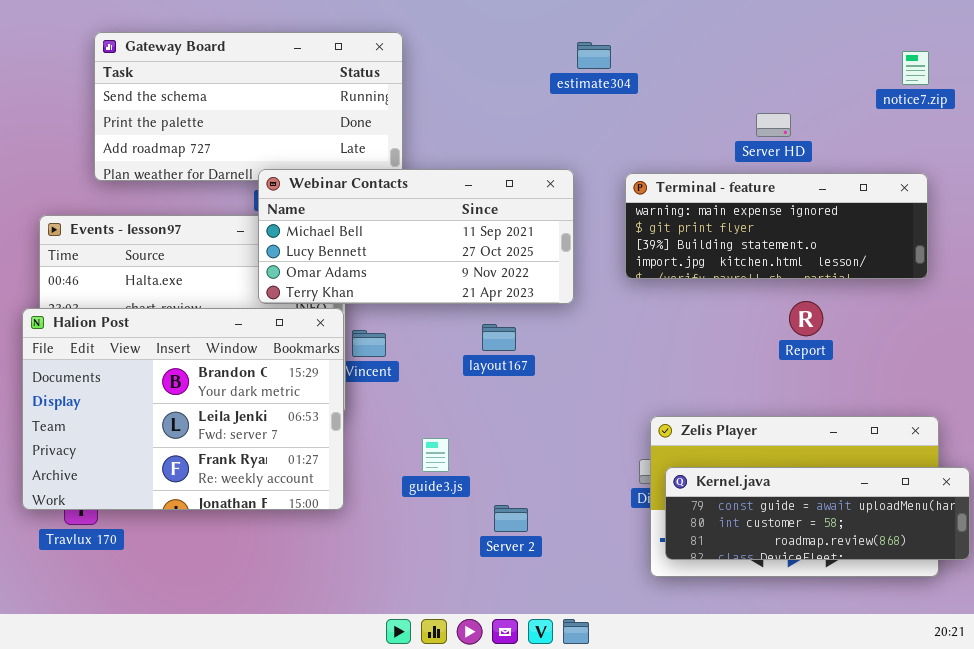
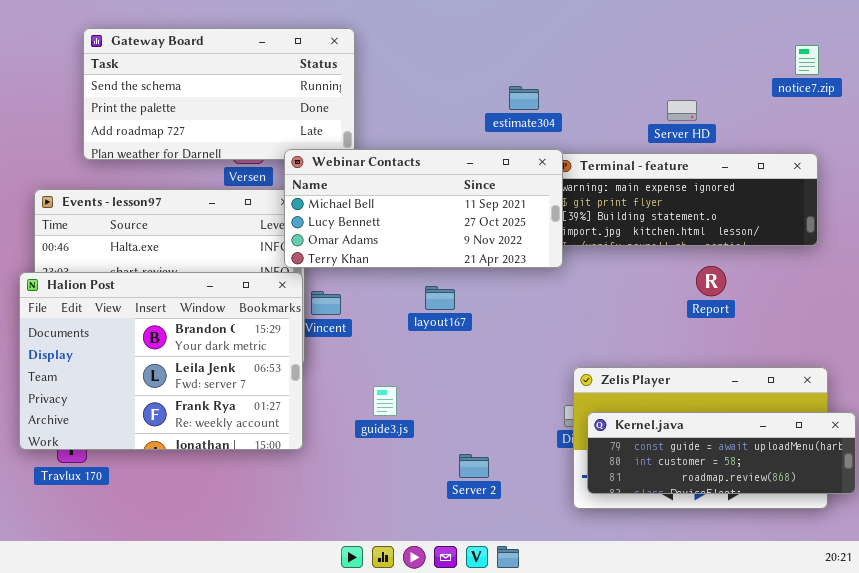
estimate304: [577,42,611,69] -> [509,86,539,110], moved
Webinar Contacts: [258,169,574,304] -> [284,149,563,268], moved
Server 2: [494,505,528,532] -> [459,454,489,478], moved

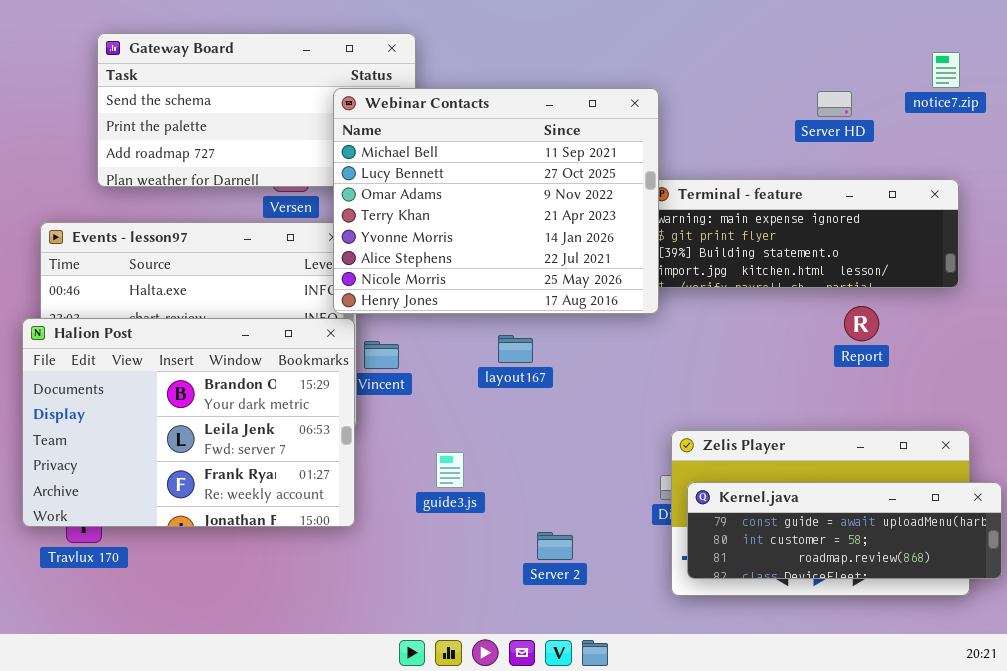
Server HD: [667,100,697,121] -> [817,91,852,117], moved
Webinar Contacts: [284,149,563,268] -> [333,88,659,314], resized
Report: [696,266,726,296] -> [844,306,879,341], moved

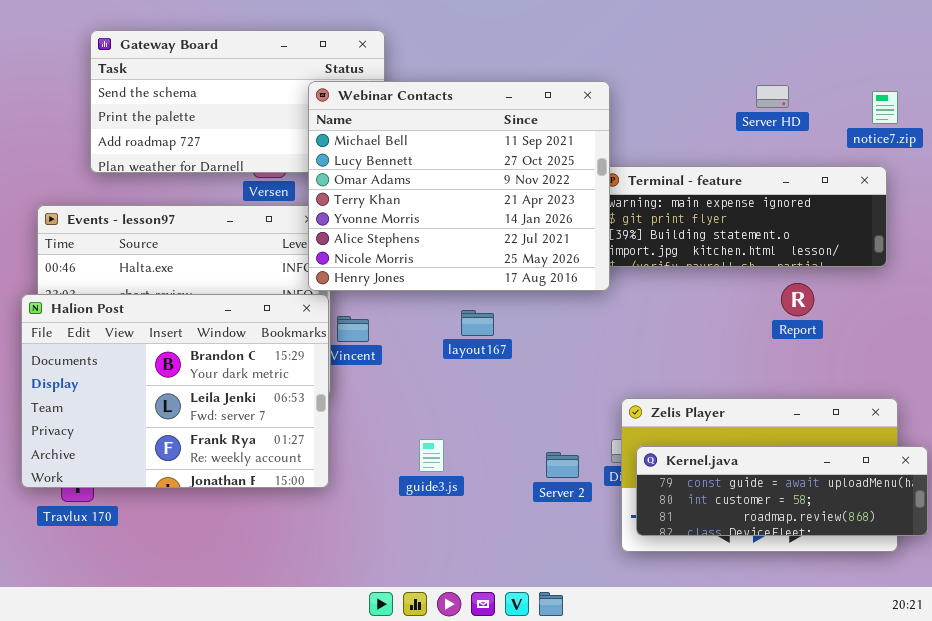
notice7.zip: [932,52,960,88] -> [872,91,898,124], moved
guide3.js: [436,452,464,488] -> [419,439,444,472], moved
Server 2: [537,532,573,560] -> [546,452,579,478], moved

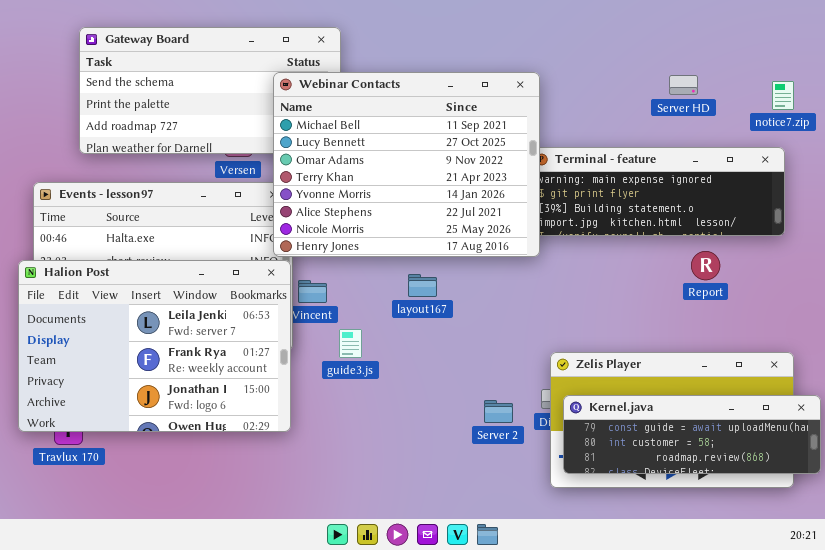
Halion Post: [21,294,329,488] -> [18,260,291,432], scrolled down 1 row
guide3.js: [419,439,444,472] -> [339,329,362,358], moved

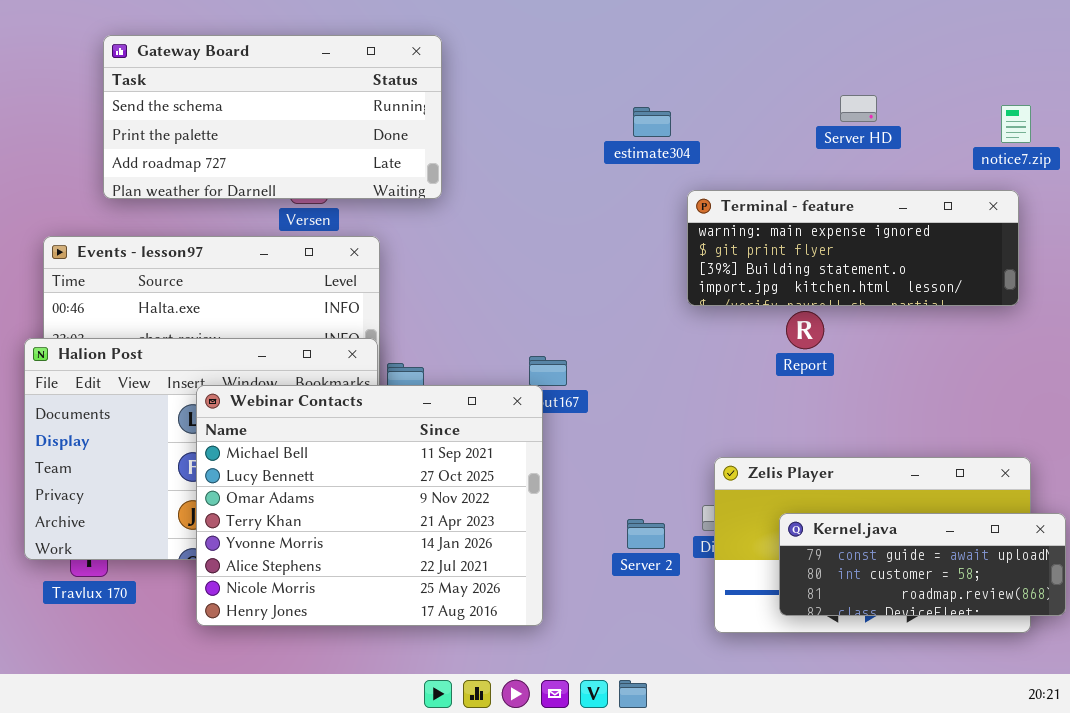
Webinar Contacts: [273,72,540,257] -> [196,385,543,626], moved
Server HD: [669,75,698,95] -> [840,95,877,122], moved
Report: [691,251,720,280] -> [786,311,824,349], moved
Kernel.java: [563,395,821,474] -> [779,513,1066,616], resized

